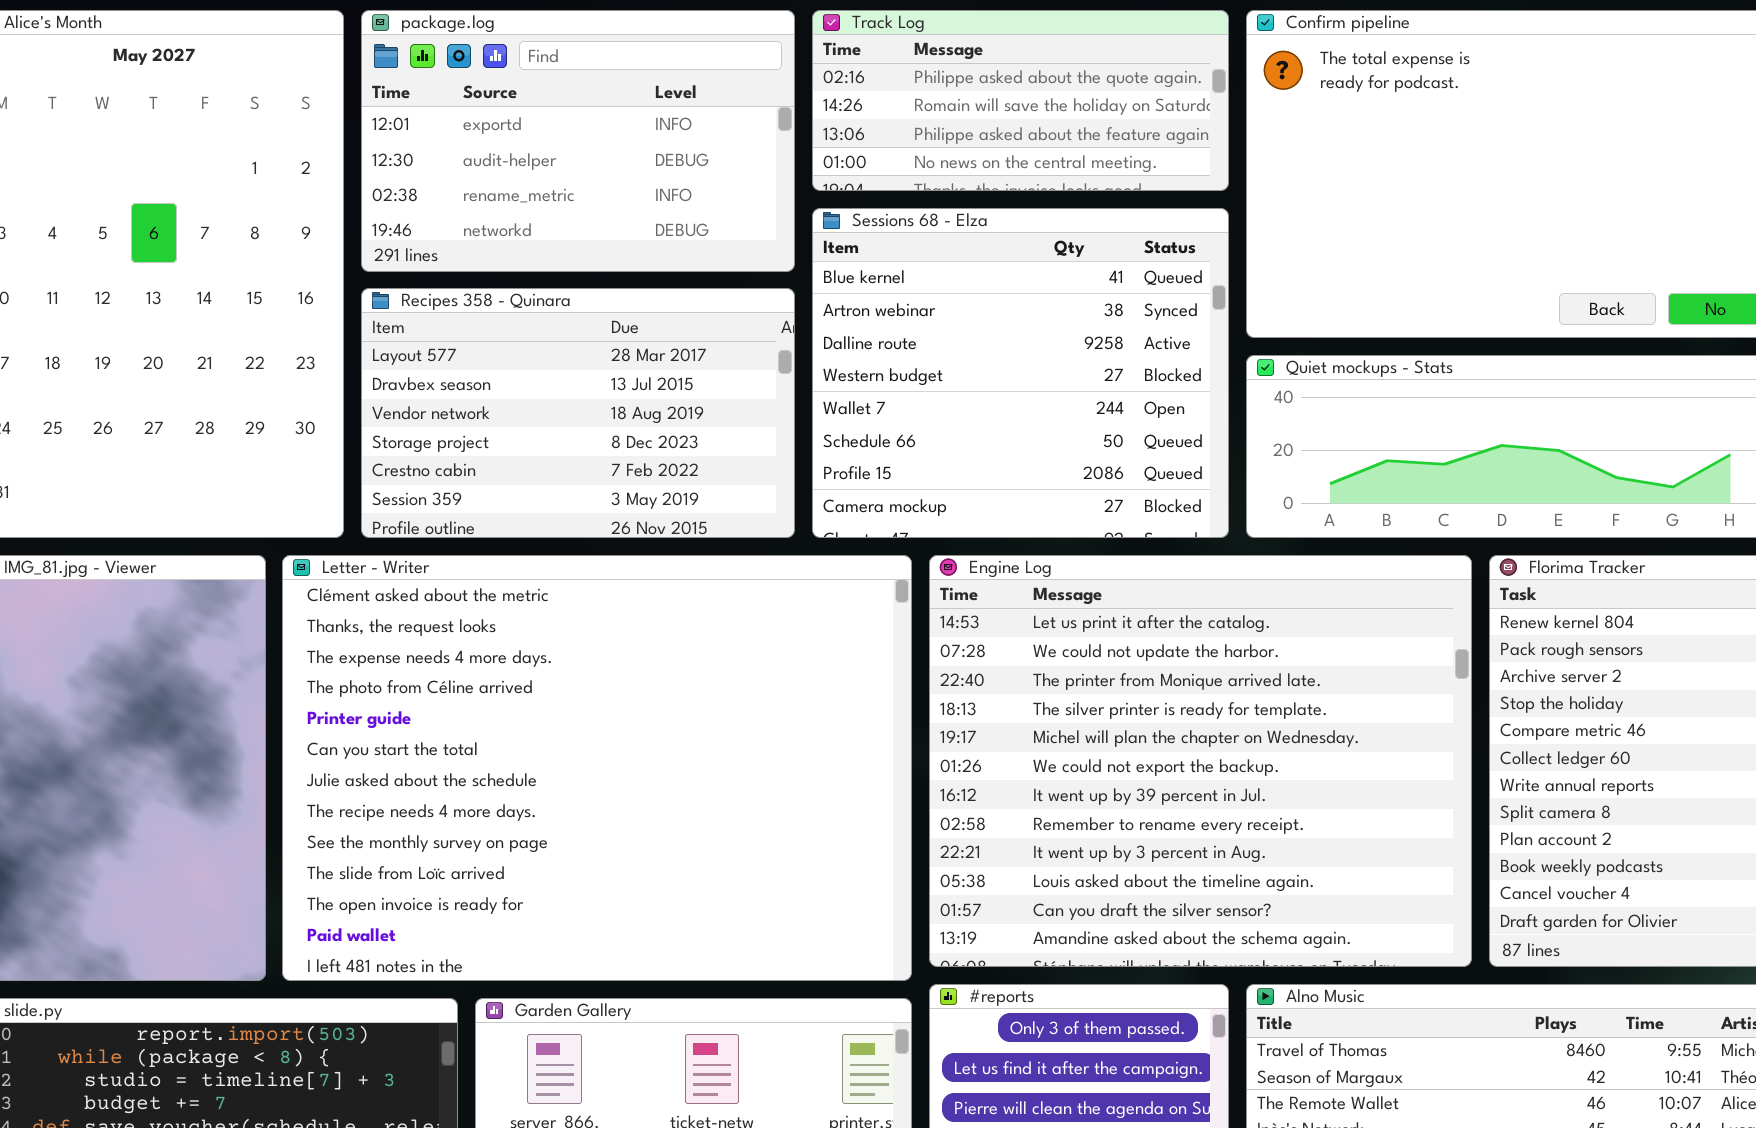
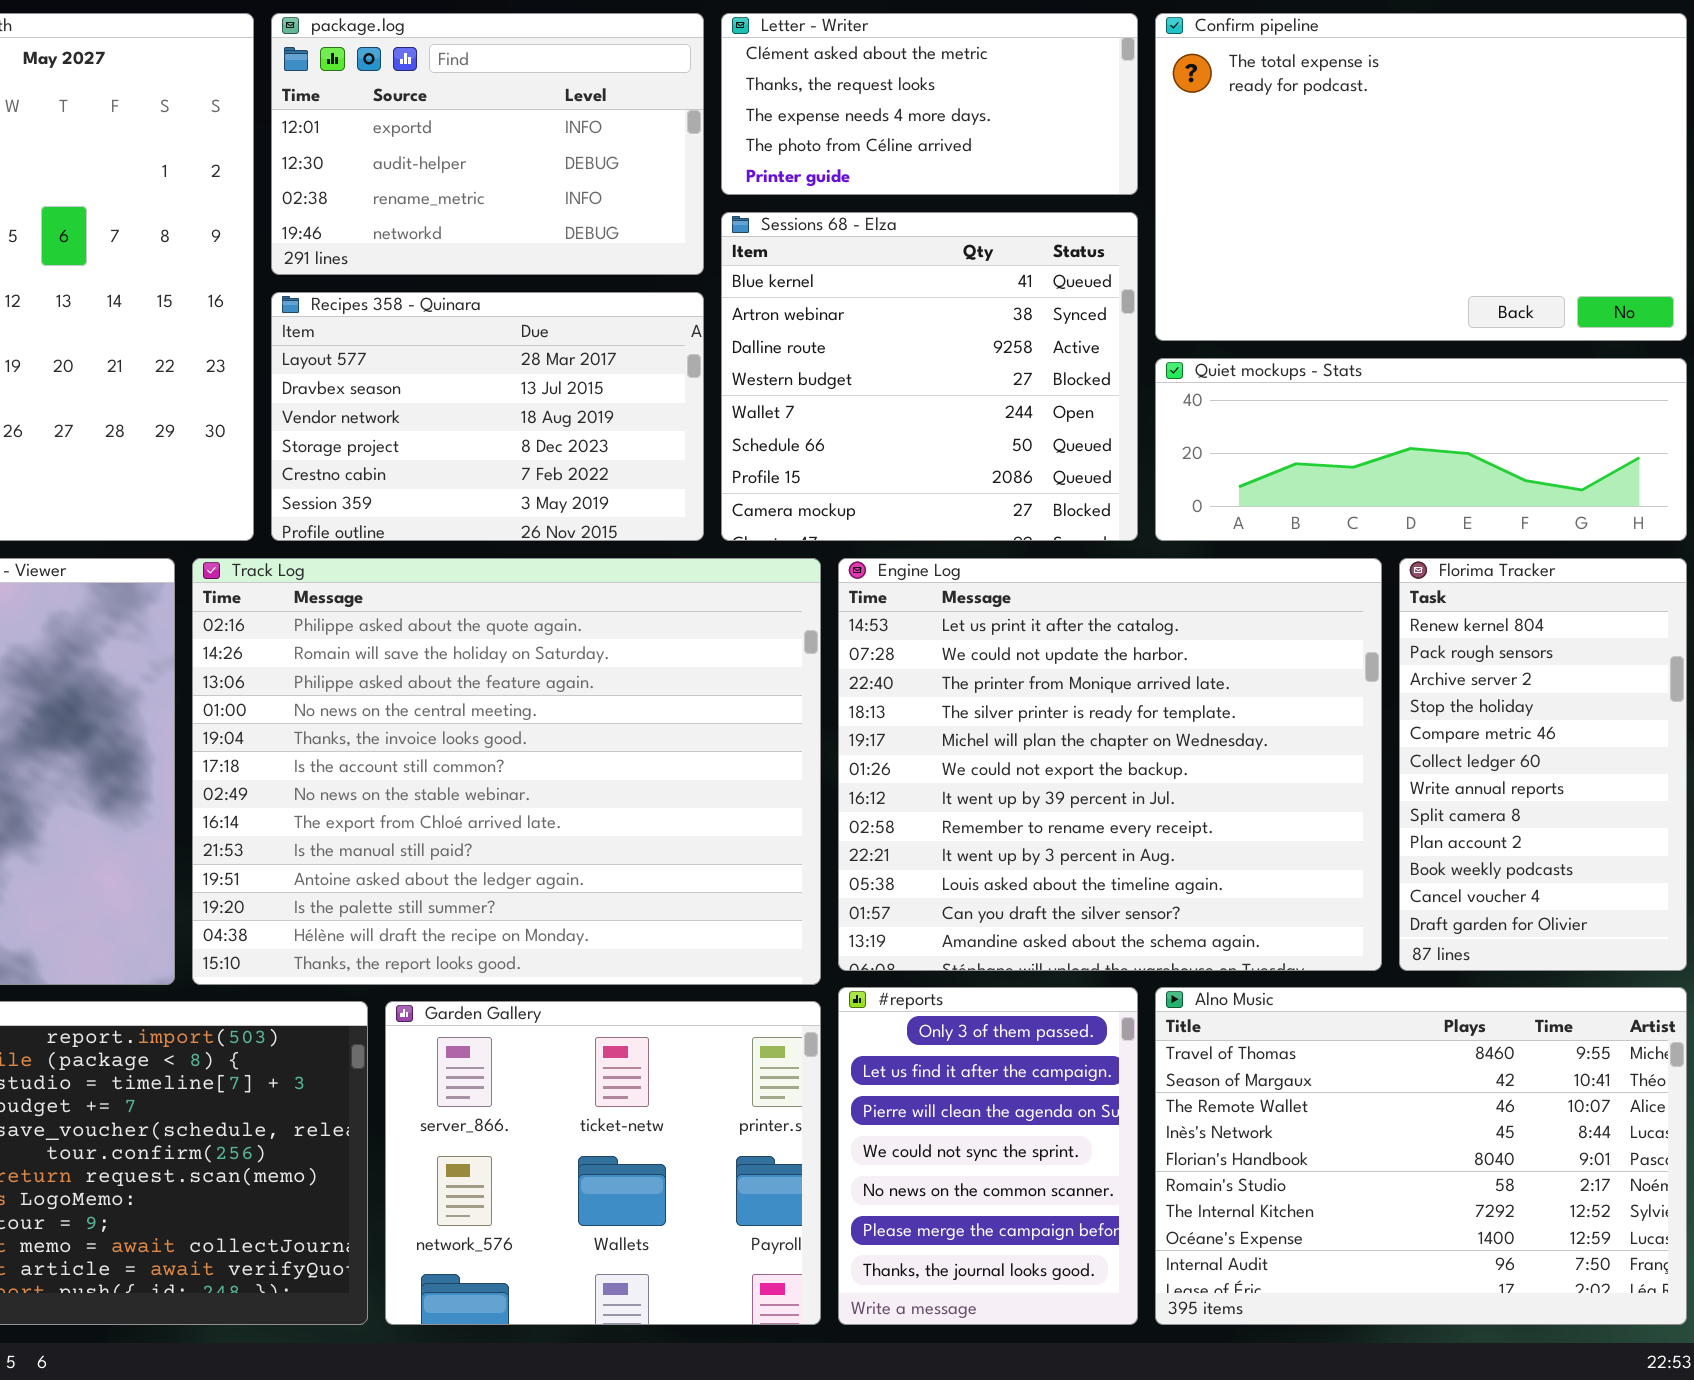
Track Log: [812,10,1229,191] -> [192,558,821,985], moved, resized
Letter - Writer: [282,555,912,981] -> [721,13,1138,195], moved, resized

